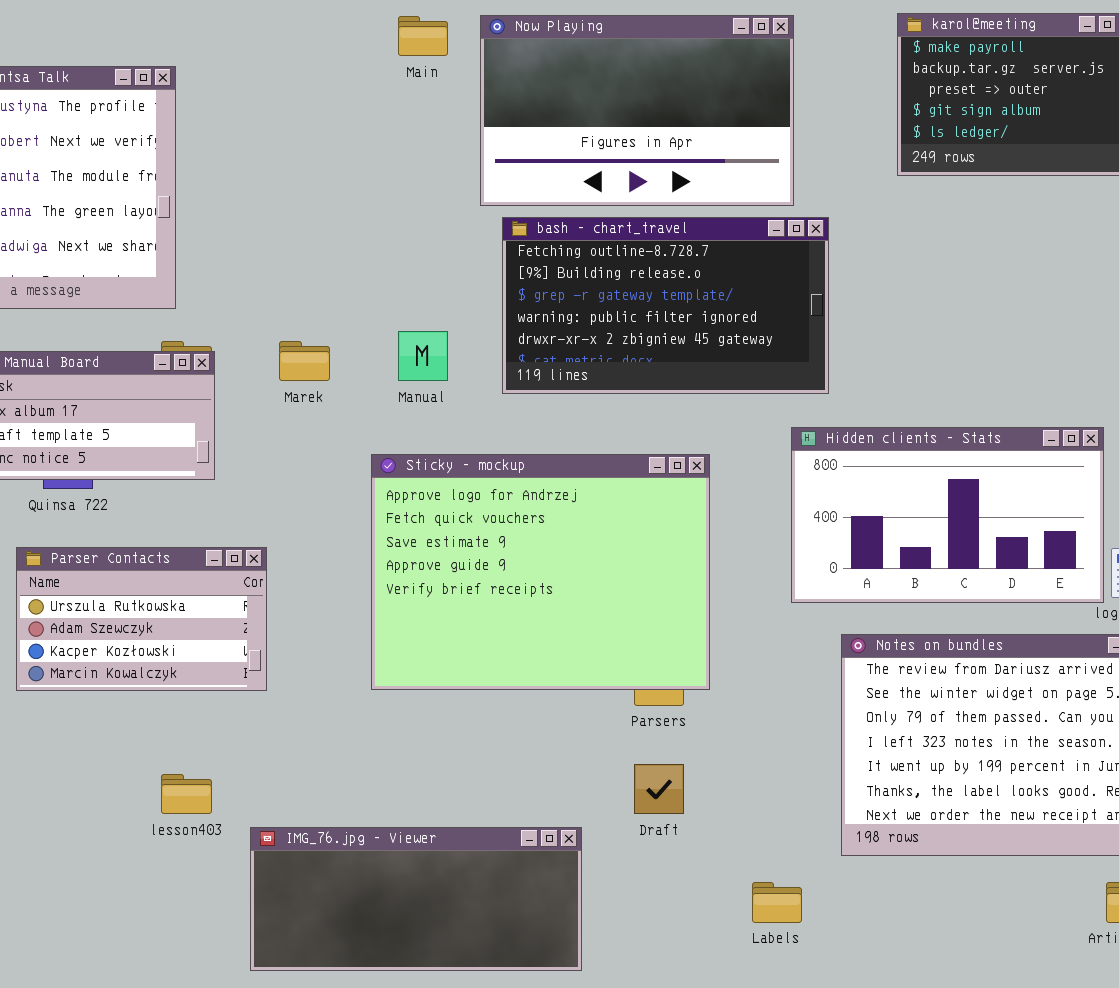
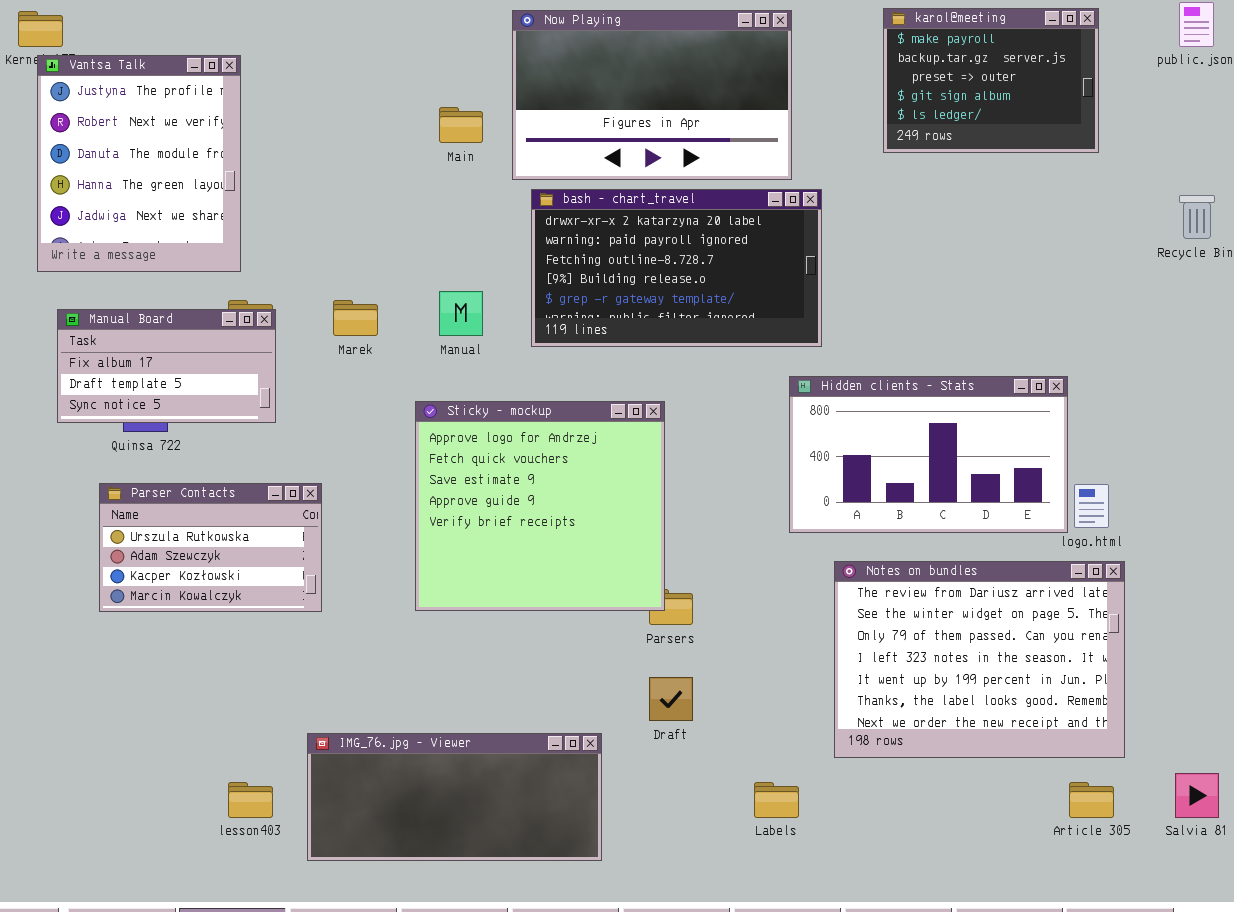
Main: [398,16,448,56] -> [439,107,483,143], moved
bash - chart_travel: [502,217,829,394] -> [531,189,822,347], scrolled up 2 rows
Sticky - mockup: [371,454,710,690] -> [415,401,665,611], resized
lesson403: [161,774,212,814] -> [228,782,273,818], moved

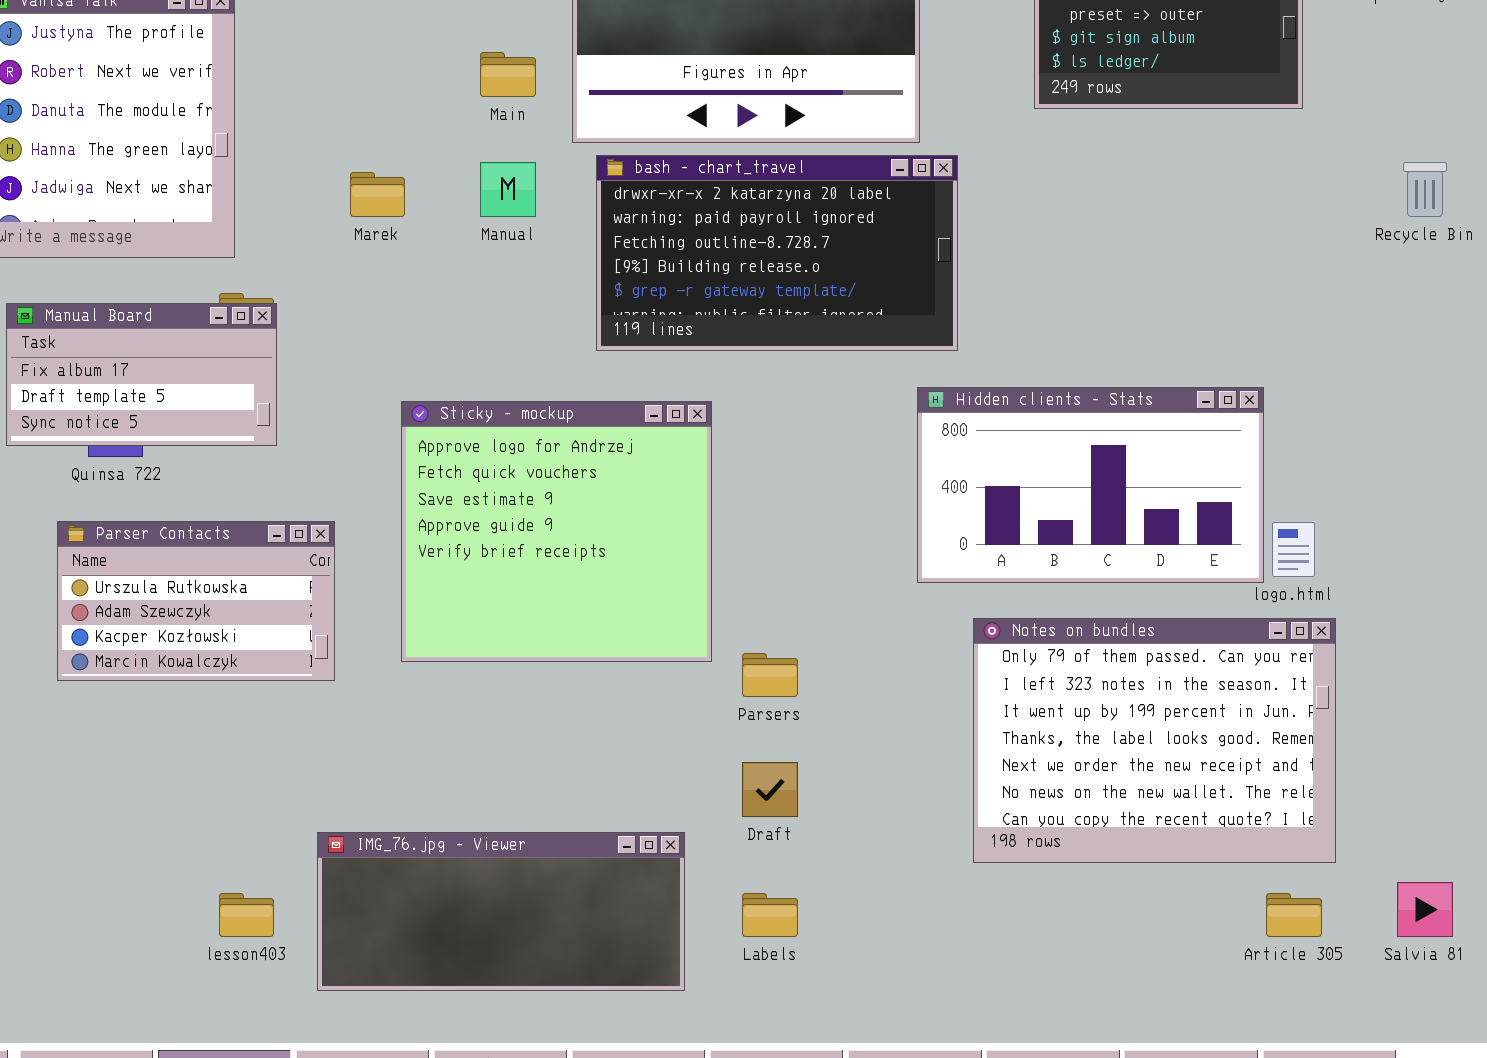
Manual: [439,291,483,336] -> [480,162,536,217], moved
Marek: [333,300,378,336] -> [350,172,405,217], moved
Sticky - mockup: [415,401,665,611] -> [401,401,712,662], moved
Notes on bundles: [834,561,1125,758] -> [973,618,1336,863], scrolled down 2 rows
Labels: [754,782,799,818] -> [742,893,798,937], moved

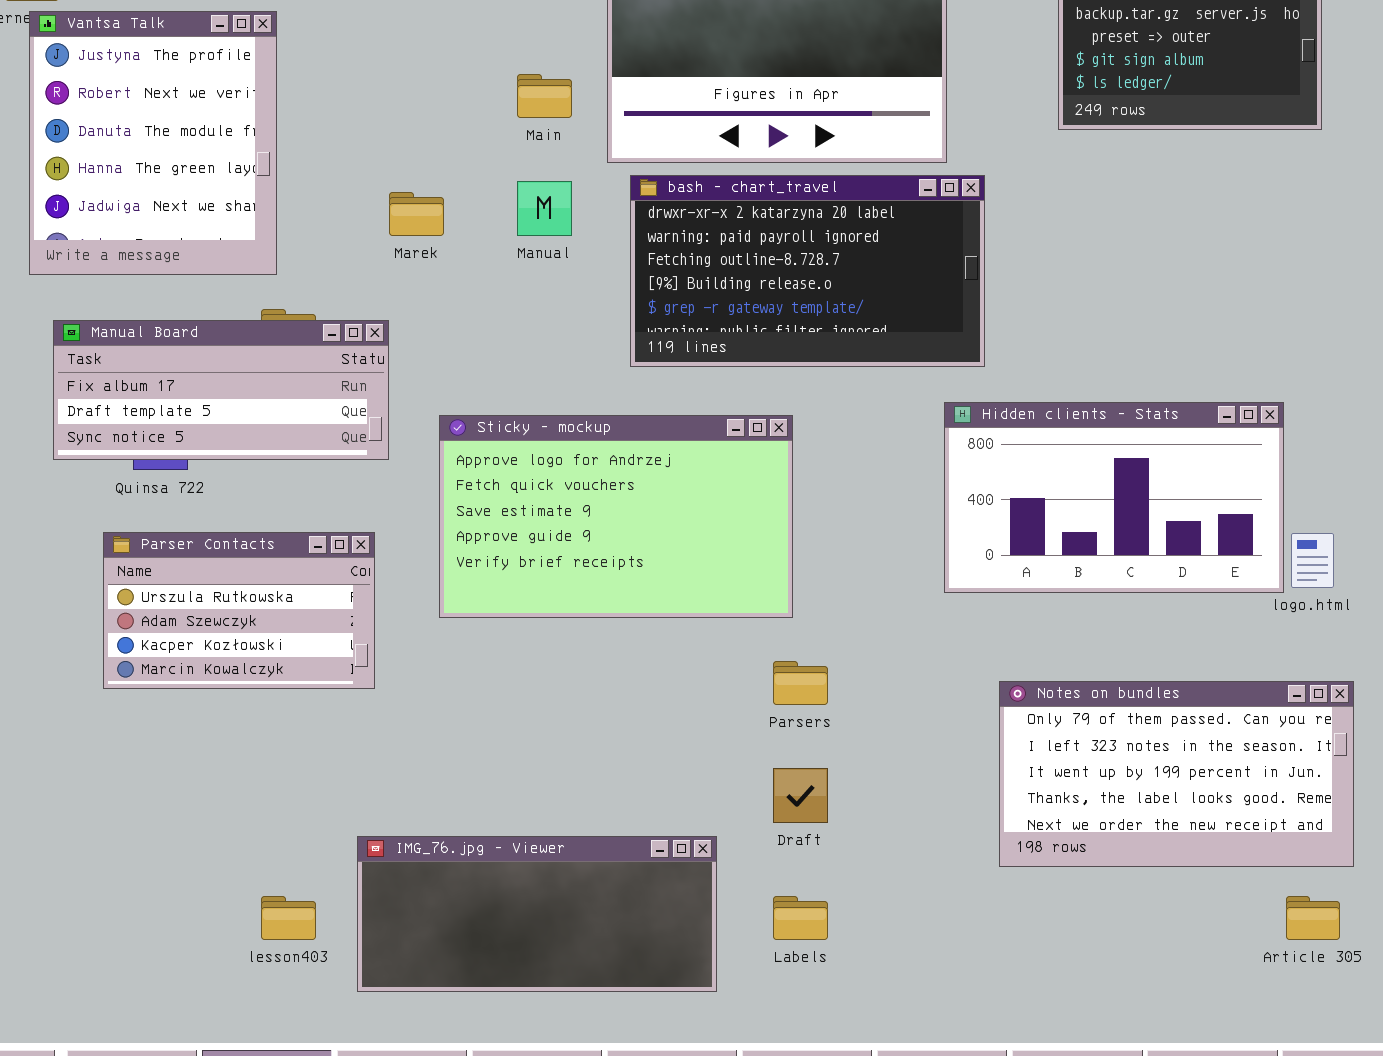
Manual Board: [6,303,277,446] -> [53,320,389,460], resized
Sticky - mockup: [401,401,712,662] -> [439,415,793,618], resized
Notes on bundles: [973,618,1336,863] -> [999,681,1354,867], resized

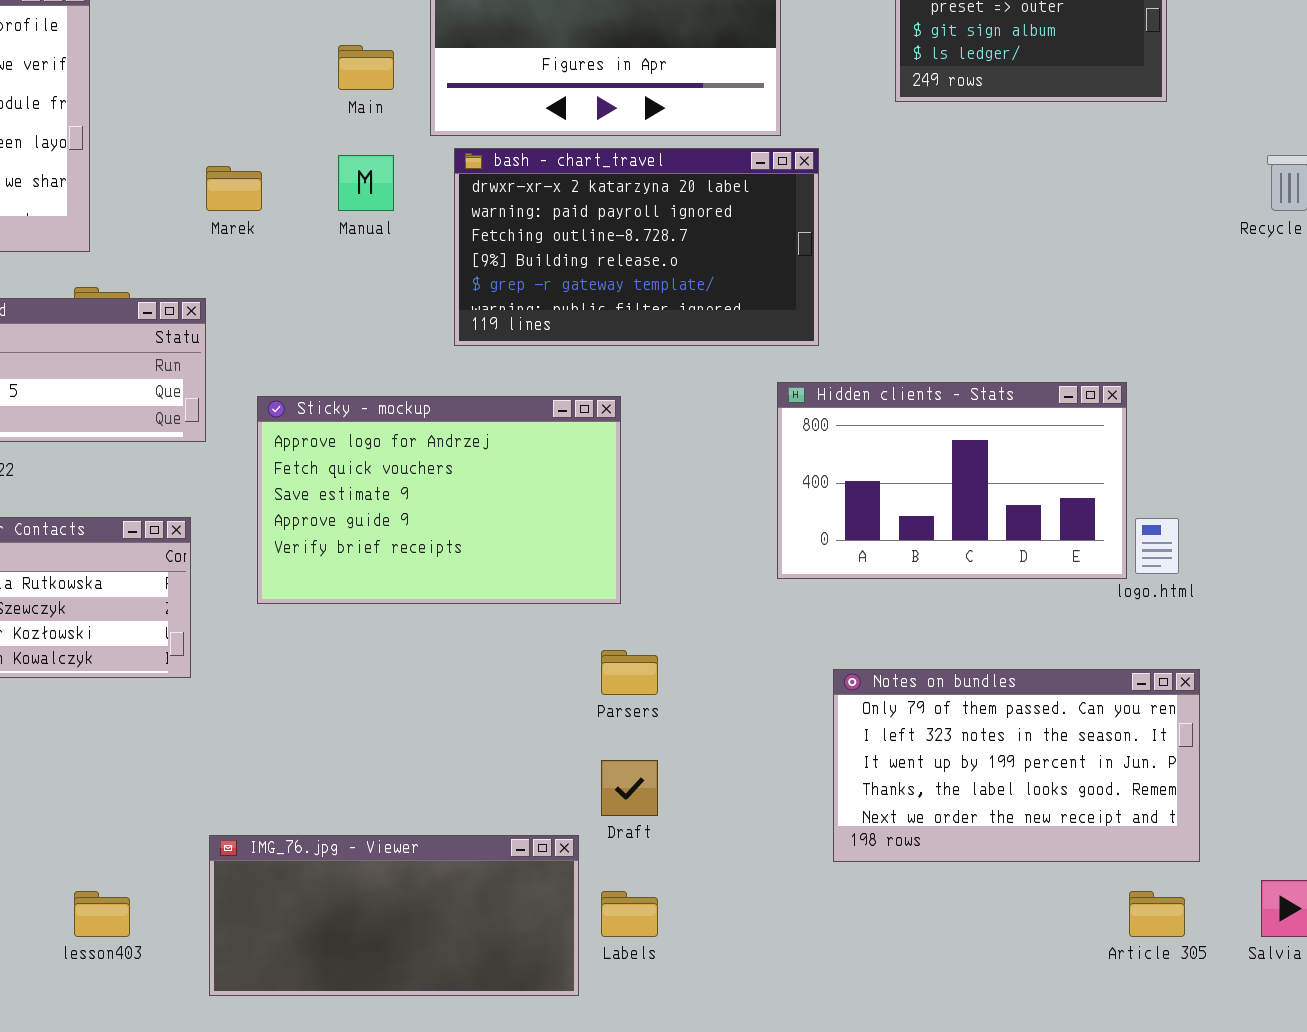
IMG_76.jpg - Viewer: [357,836,717,992] -> [209,835,579,996], moved

